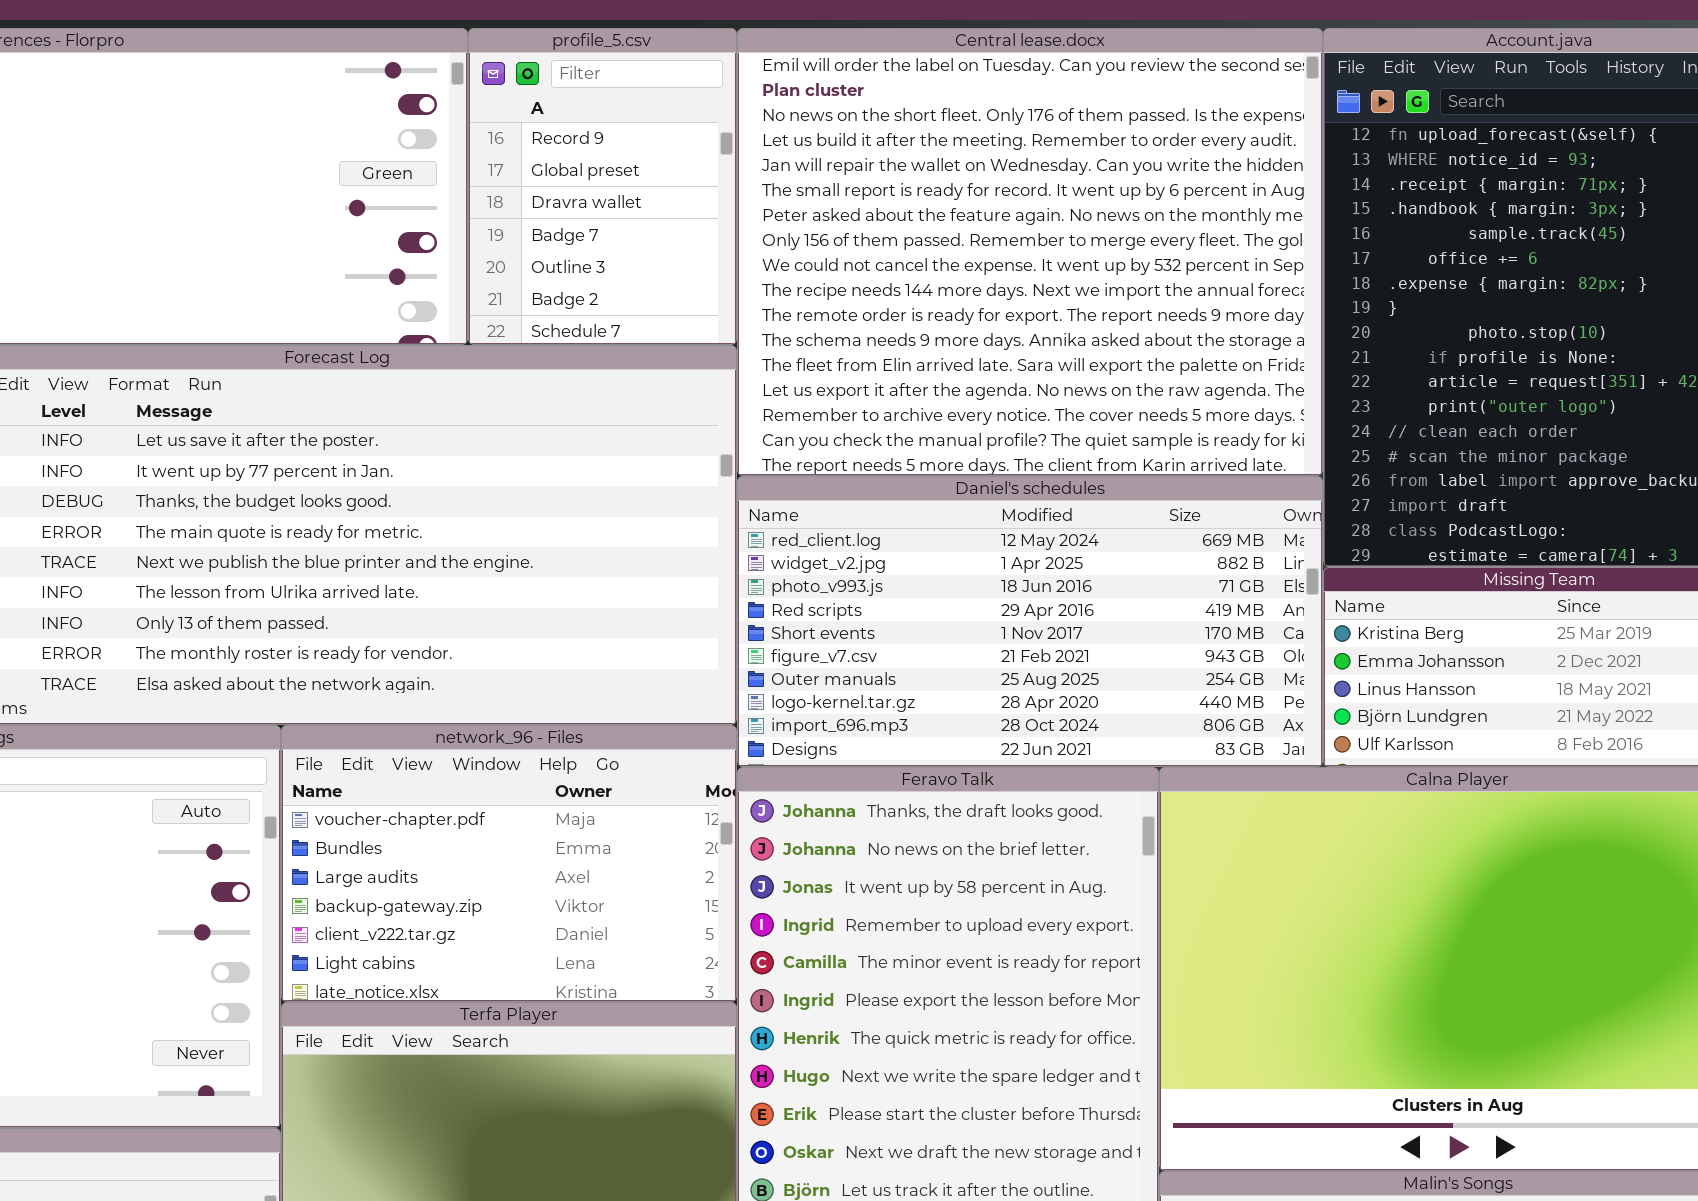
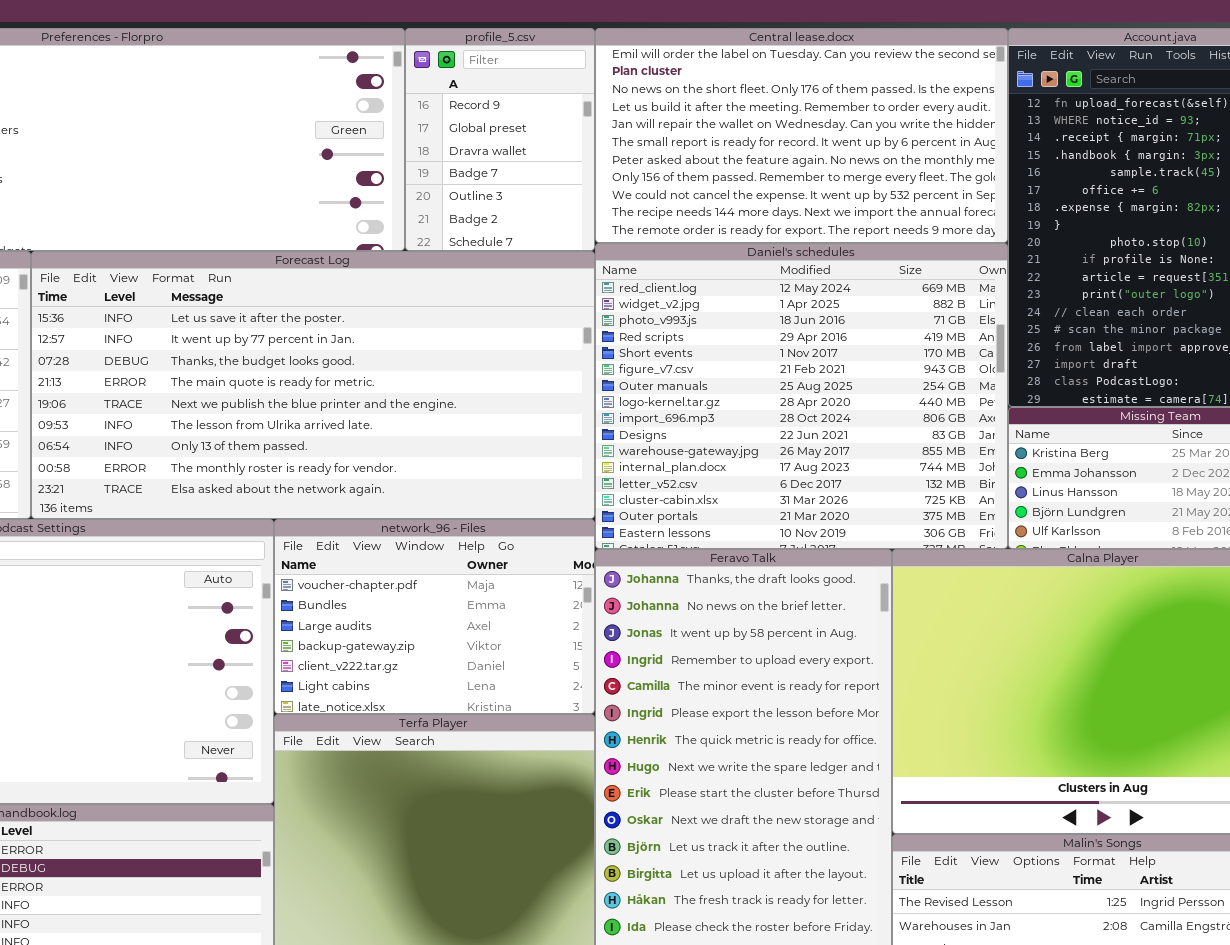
Central lease.docx: [737,28,1323,476] -> [595,28,1008,243], resized
Daniel's schedules: [737,476,1323,767] -> [595,243,1008,549], resized

